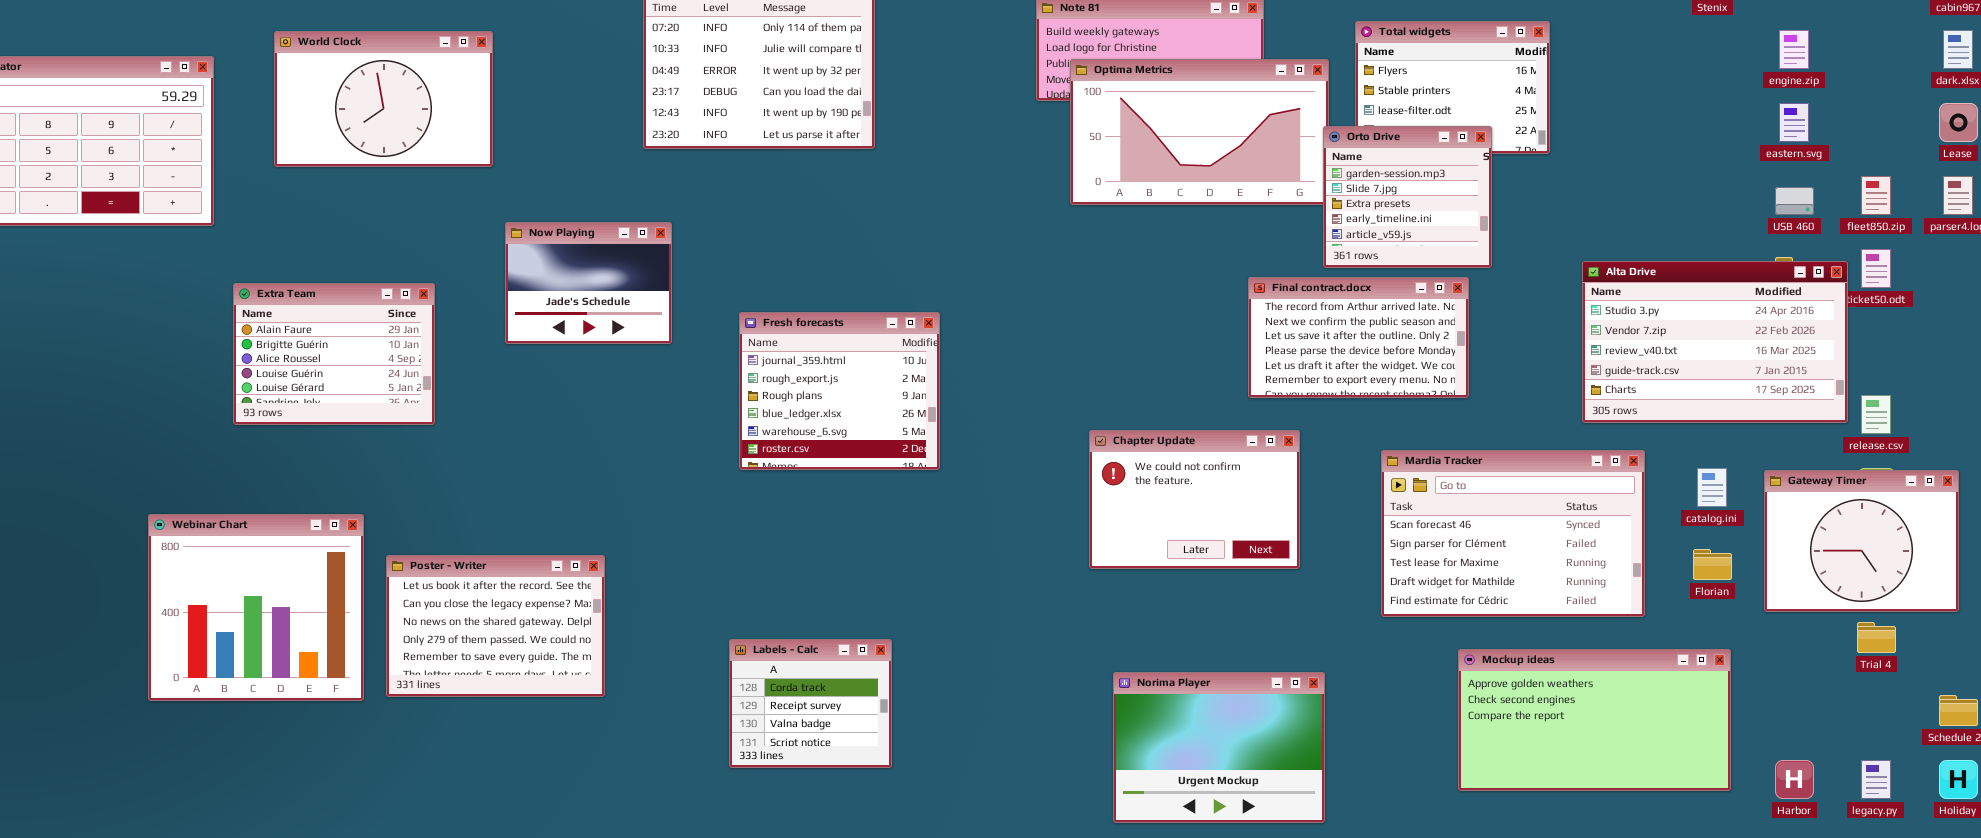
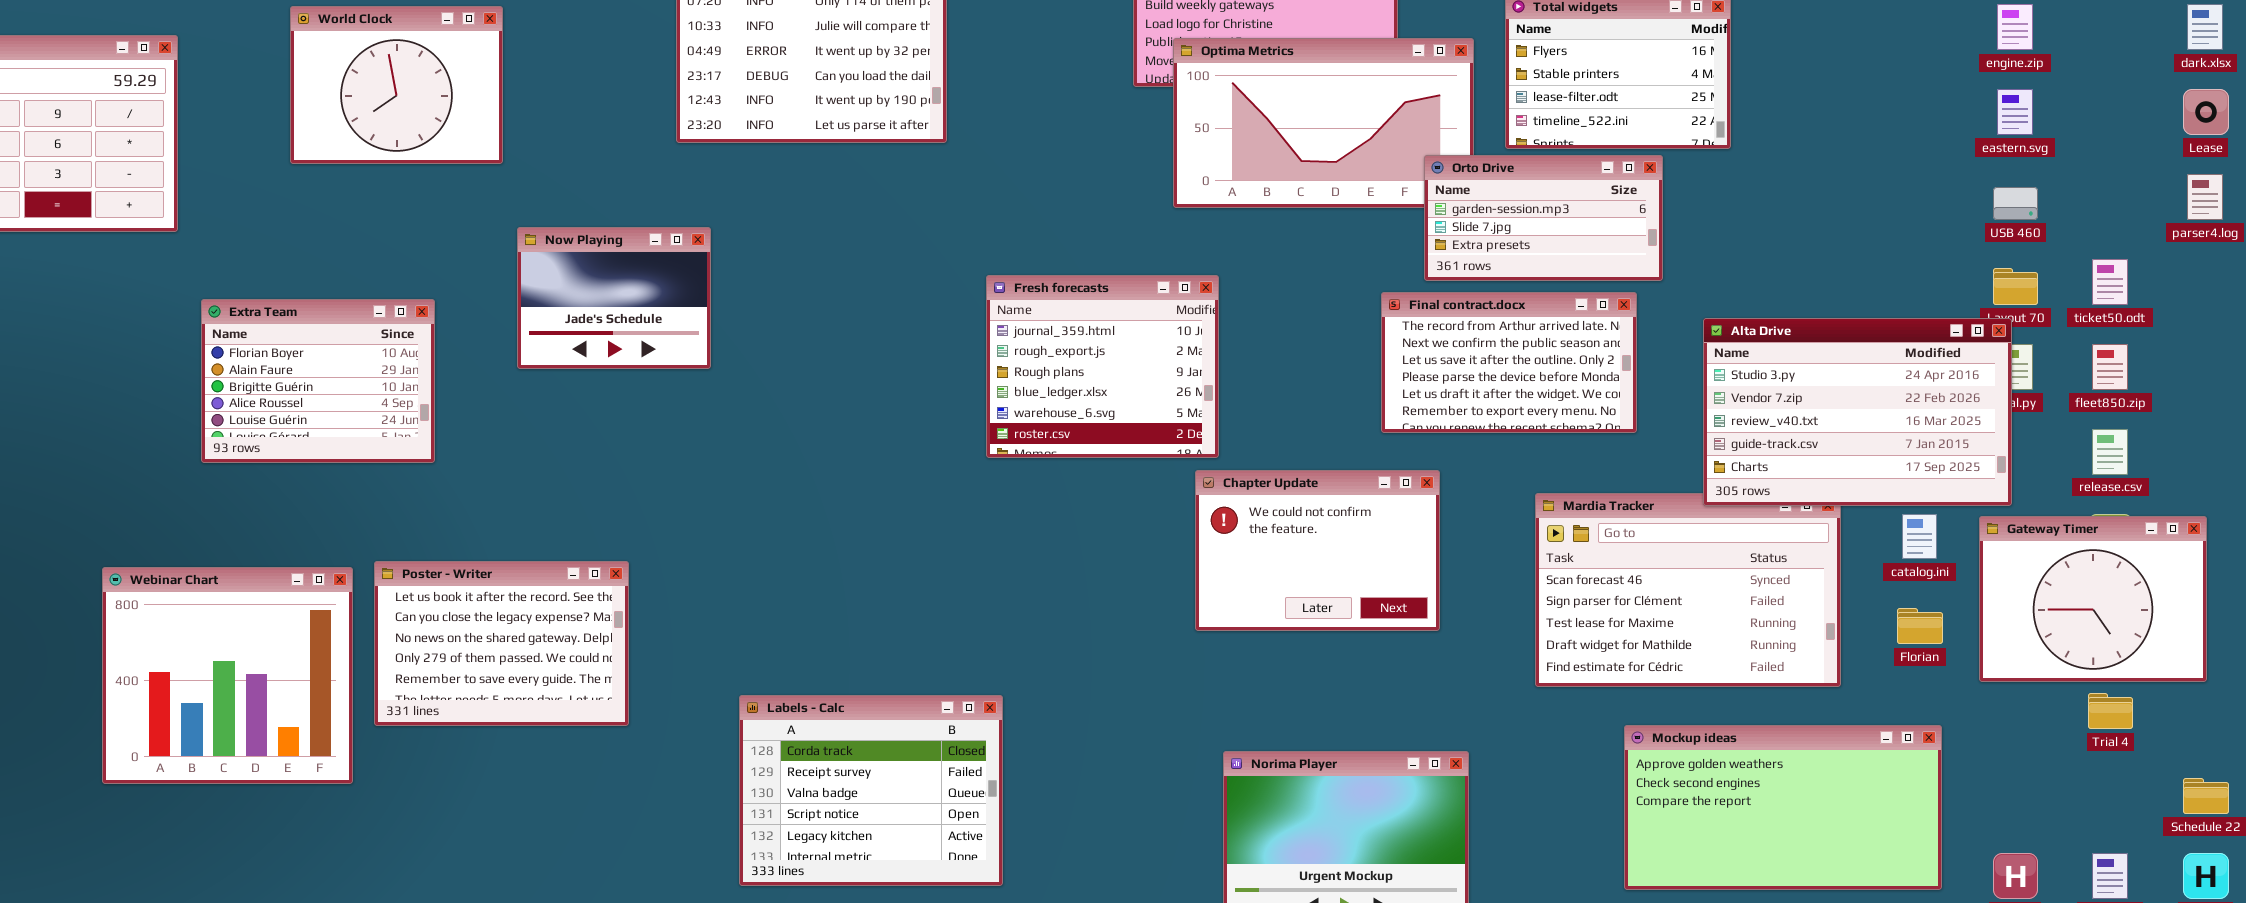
World Clock: [274,31,493,167] -> [290,6,503,164], resized
Orto Drive: [1323,126,1492,268] -> [1424,155,1663,281], resized
fleet850.zip: [1861,176,1891,215] -> [2092,344,2128,390], moved
Alta Drive: [1582,261,1848,423] -> [1703,318,2012,506], moved
Extra Team: [233,283,435,425] -> [201,299,435,463], scrolled up 1 row
Fresh forecasts: [739,312,940,470] -> [986,275,1219,458], moved
Poster - Writer: [386,555,605,697] -> [374,561,629,726], moved
Labels - Calc: [729,639,892,768] -> [739,695,1003,886], moved, resized

